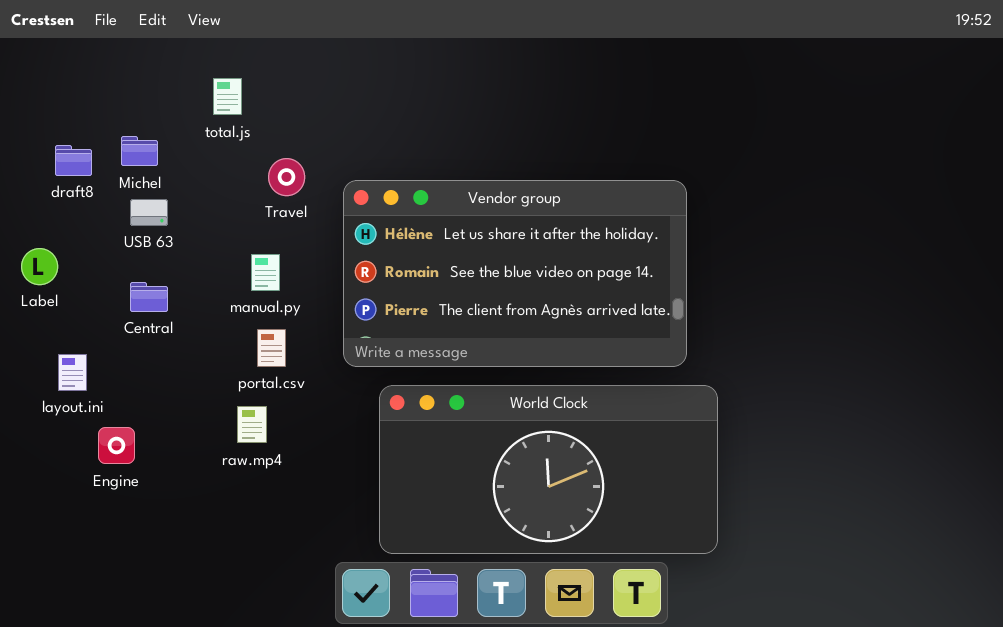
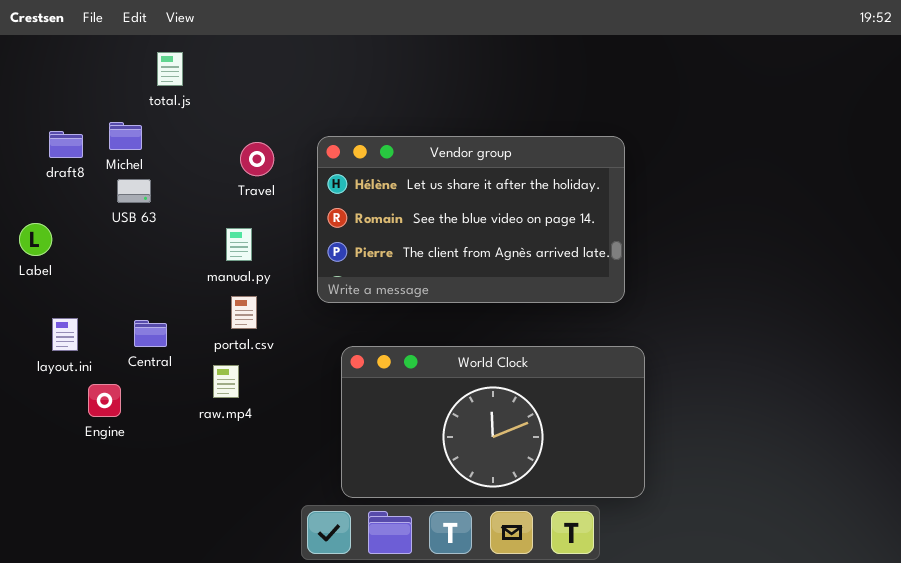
total.js: [213,78,242,115] -> [157,52,183,86], moved
Vendor group: [343,180,687,367] -> [317,136,625,303], moved
Central: [130,282,168,312] -> [134,320,167,347], moved

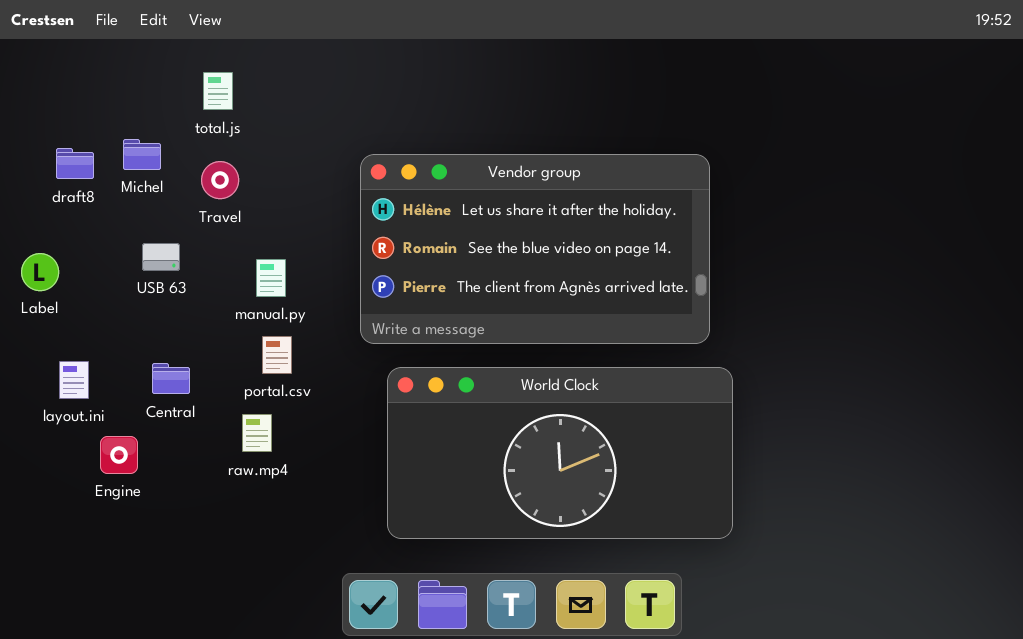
total.js: [157,52,183,86] -> [203,72,233,110], moved
Travel: [240,142,274,176] -> [201,161,239,199], moved
USB 63: [117,179,151,203] -> [142,243,180,271], moved
World Clock: [341,346,645,498] -> [387,367,733,539], moved

